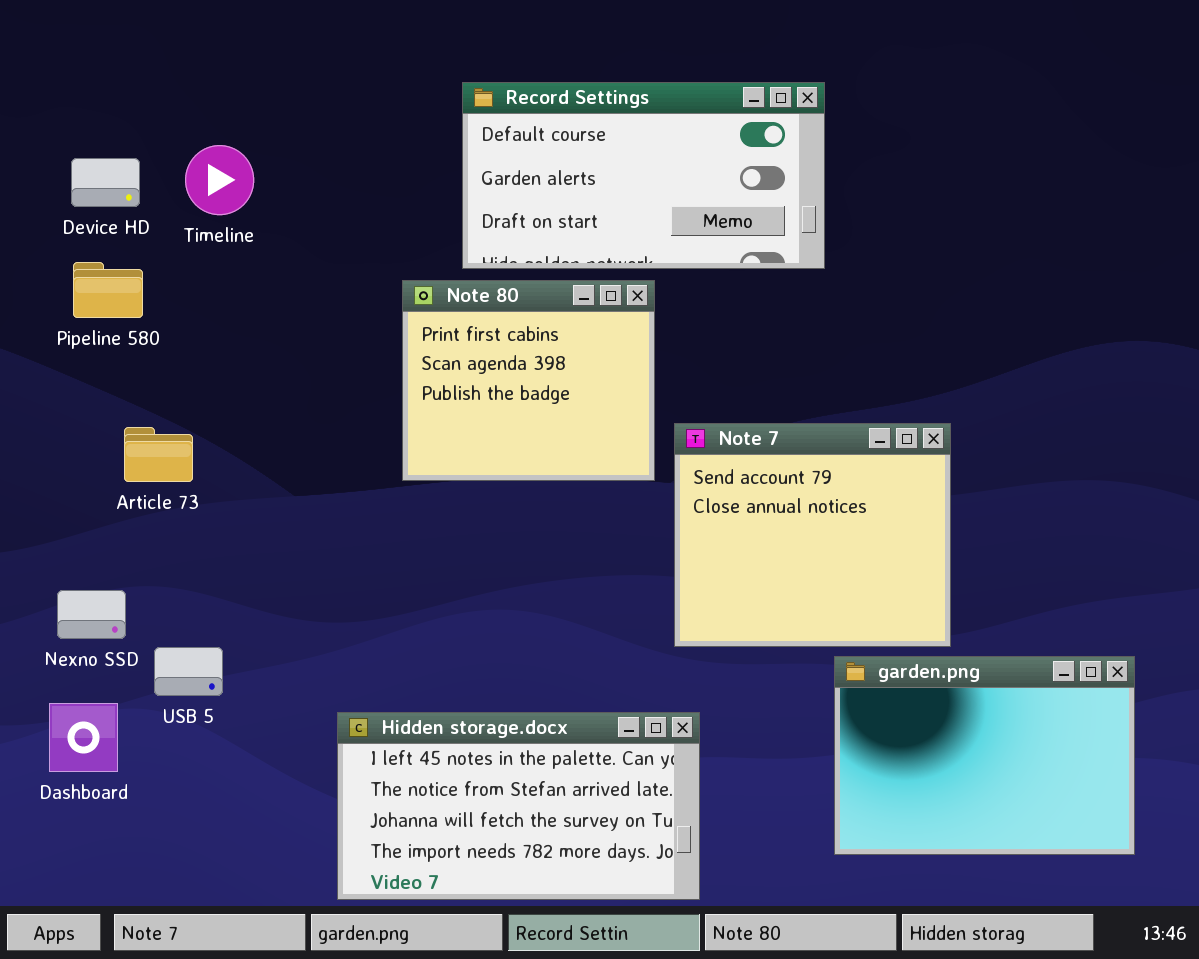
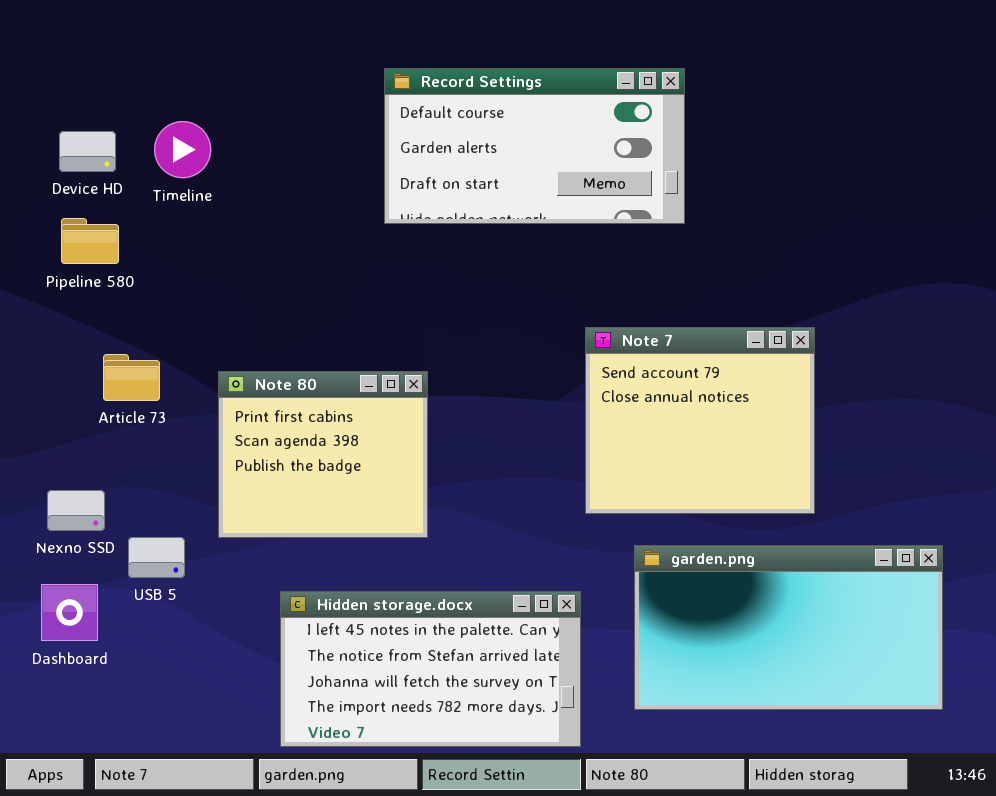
Note 80: [402,280,655,481] -> [218,371,428,538], moved
Note 7: [674,423,951,647] -> [585,327,815,514], moved
garden.png: [834,656,1135,855] -> [634,545,943,710], resized

